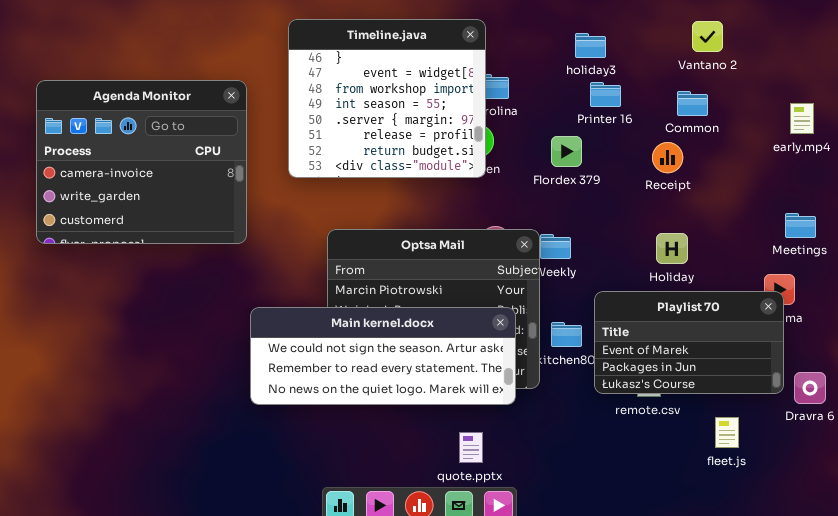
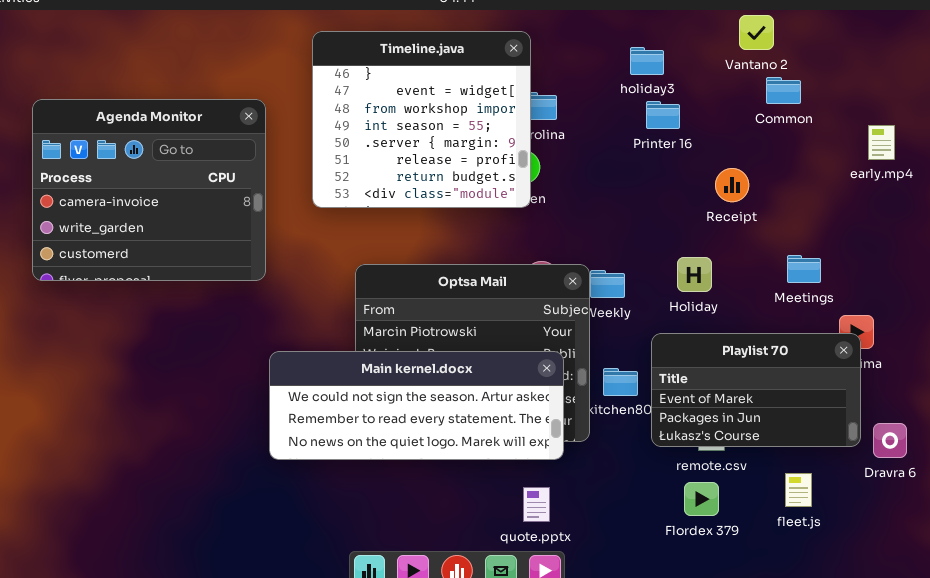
Vantano 2: [692,21,723,52] -> [739,15,774,50], moved
Common: [677,91,708,116] -> [766,77,801,104], moved
Flordex 379: [551,136,582,167] -> [684,482,719,516], moved
Meetings: [785,213,816,238] -> [787,255,821,283], moved
Holiday: [656,233,688,264] -> [677,257,712,292], moved
quote.pptx: [459,432,483,463] -> [523,487,550,522], moved

